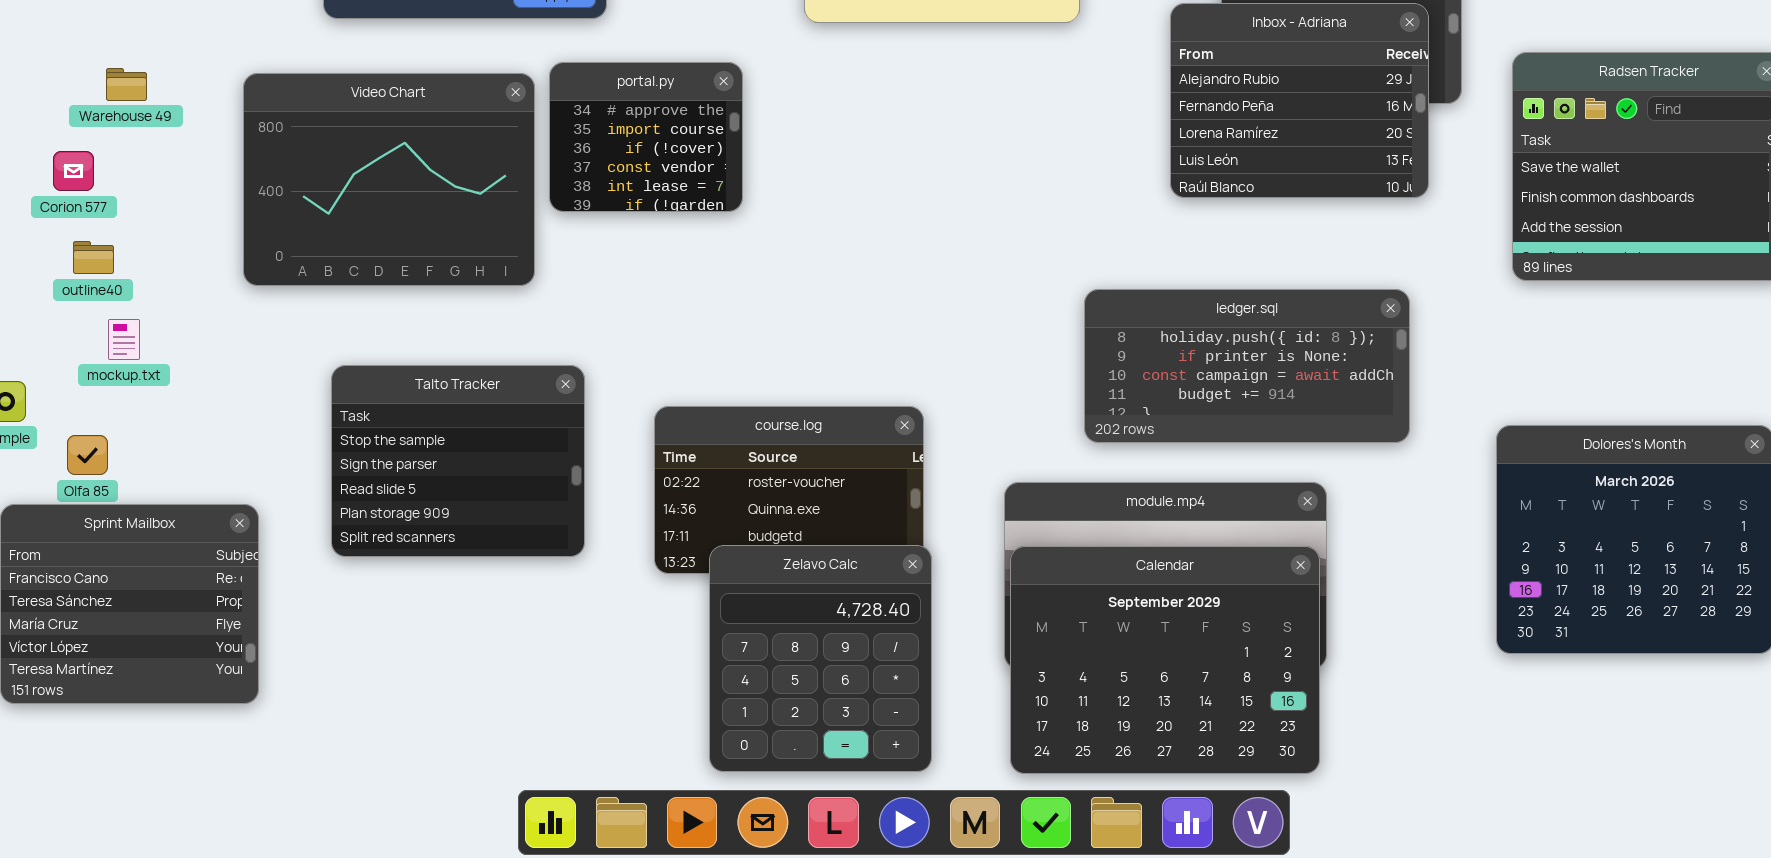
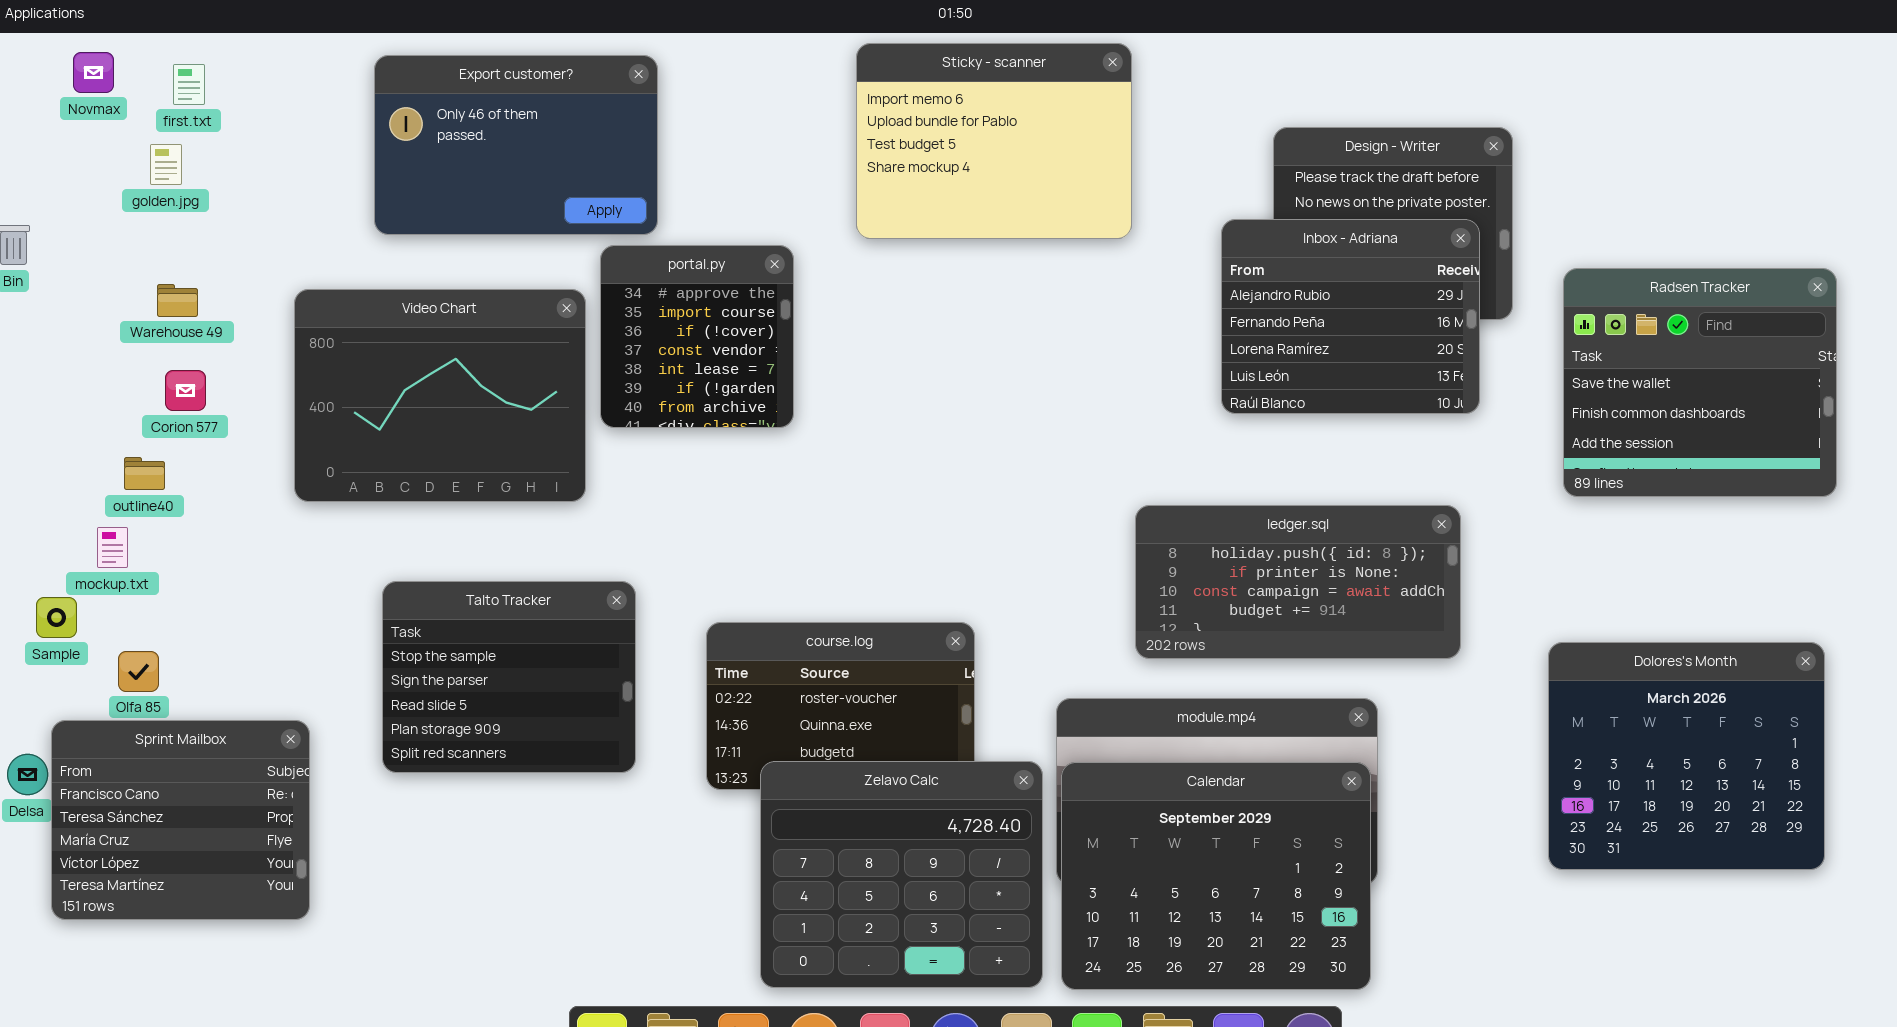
portal.py: [549,62,743,212] -> [600,245,794,428], resized
Corion 577: [53,151,94,191] -> [165,370,206,411], moved
mockup.txt: [108,319,140,360] -> [97,527,128,568], moved
Zelavo Calc: [709,545,932,772] -> [760,761,1043,988], resized

